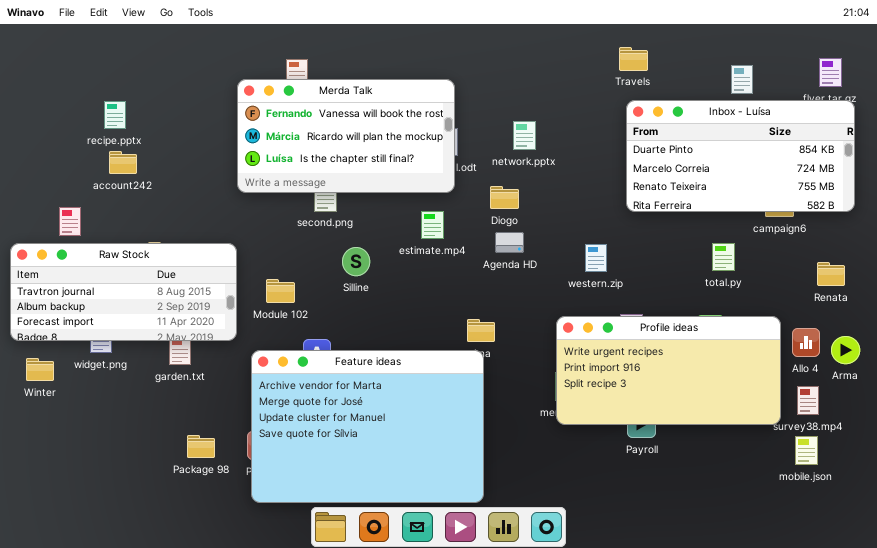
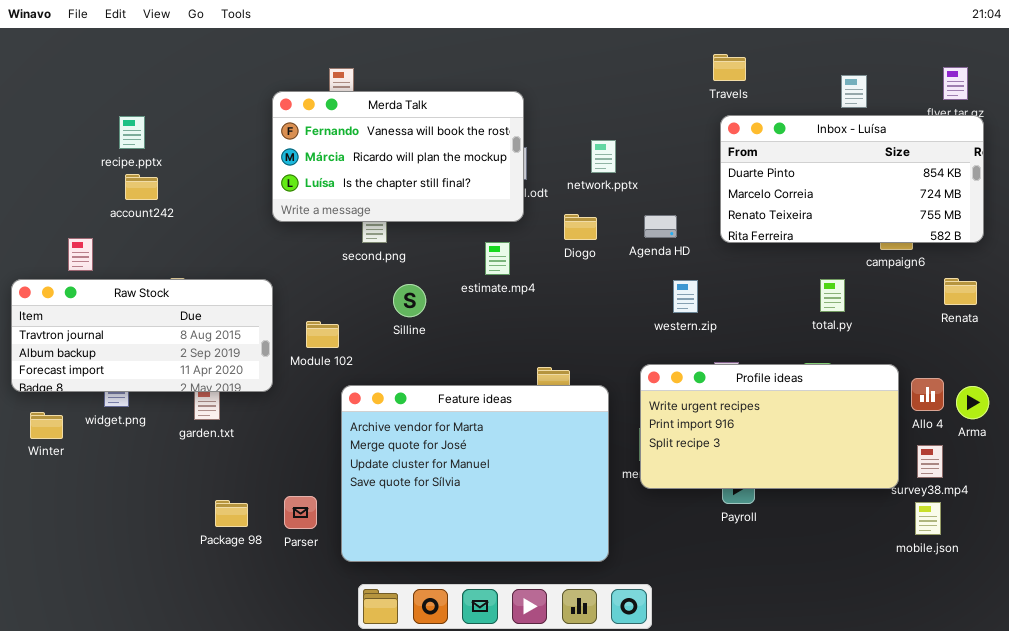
Agenda HD: [495,232,524,253] -> [644,215,677,238], moved
Renata: [817,262,845,286] -> [944,278,977,305], moved
Feature ideas: [251,350,484,503] -> [341,385,609,562], moved

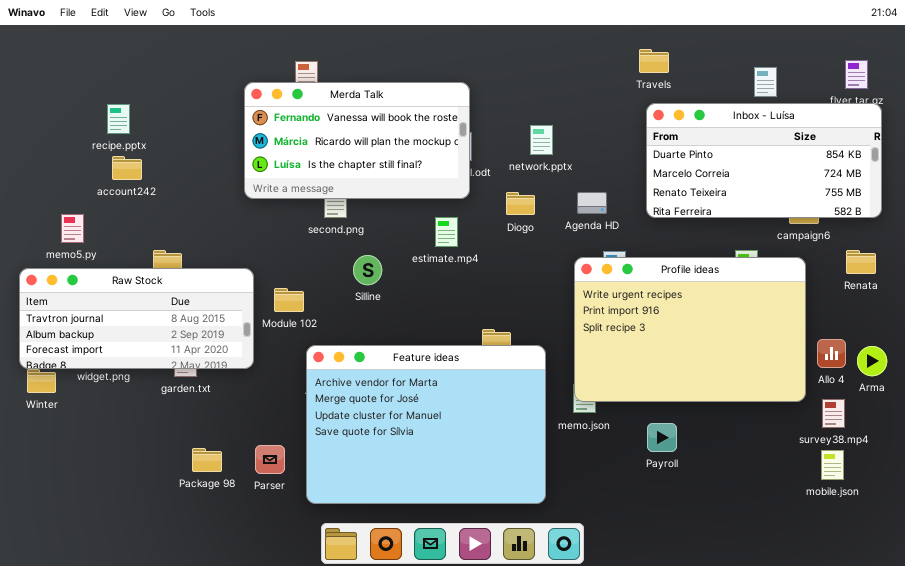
Raw Stock: [11,279,273,392] -> [19,268,254,369], moved
Profile ideas: [640,364,899,489] -> [574,257,806,402], moved, resized

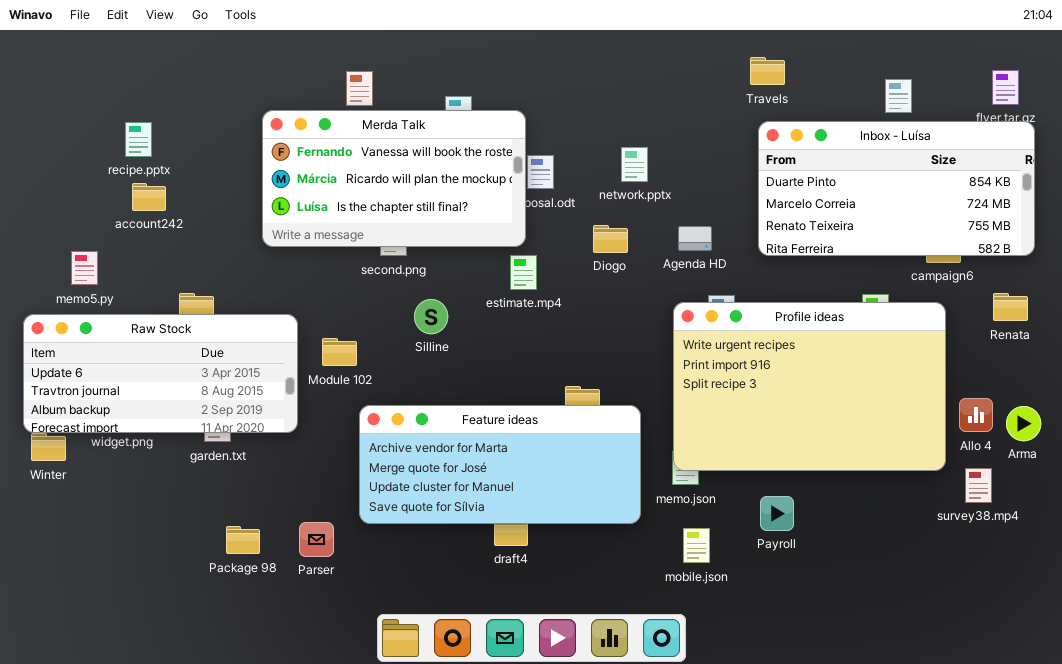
Merda Talk: [244,82,470,199] -> [262,110,526,247], moved
Raw Stock: [19,268,254,369] -> [23,314,298,433], scrolled up 1 row
Feature ideas: [306,345,546,504] -> [359,405,641,524], resized
mobile.json: [821,450,844,480] -> [683,528,710,563], moved

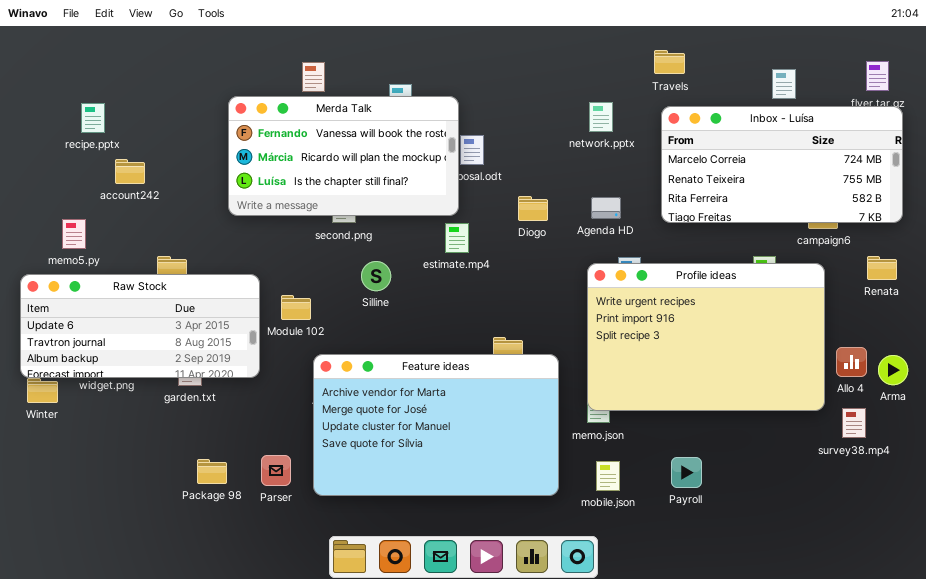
Inbox - Luísa: [758,121,1035,256] -> [661,106,903,223], scrolled down 1 row
recipe.pptx: [125,122,152,157] -> [81,103,105,133], moved
network.pptx: [621,147,648,182] -> [589,102,613,132], moved
Feature ideas: [359,405,641,524] -> [313,354,559,496], resized
Payroll: [760,496,794,531] -> [671,457,702,488], moved

